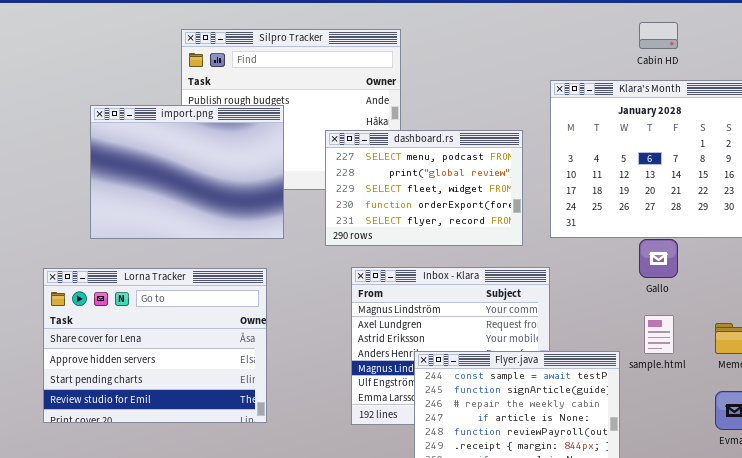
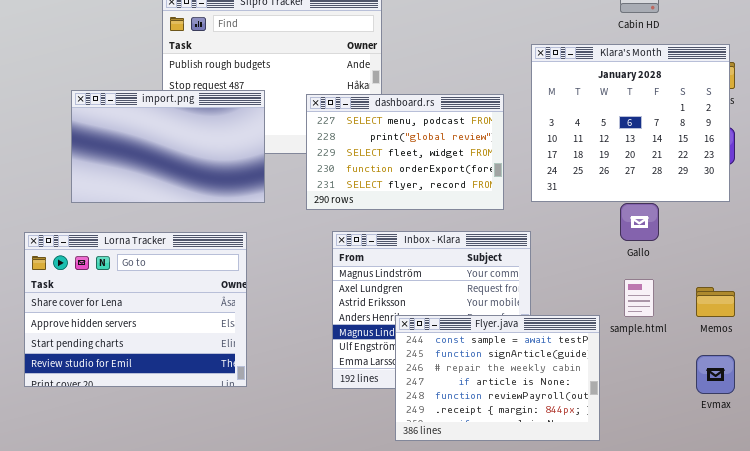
import.png: [90,105,284,239] -> [71,90,265,203], resized

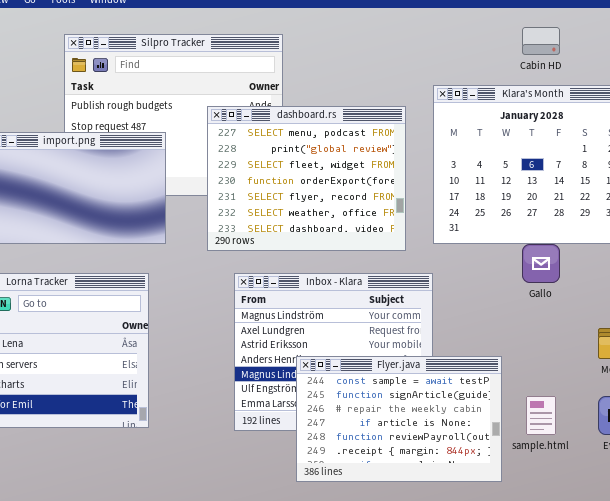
dashboard.rs: [306,94,504,210] -> [207,106,406,251], resized
sample.html: [624,279,654,317] -> [526,396,556,435], moved

